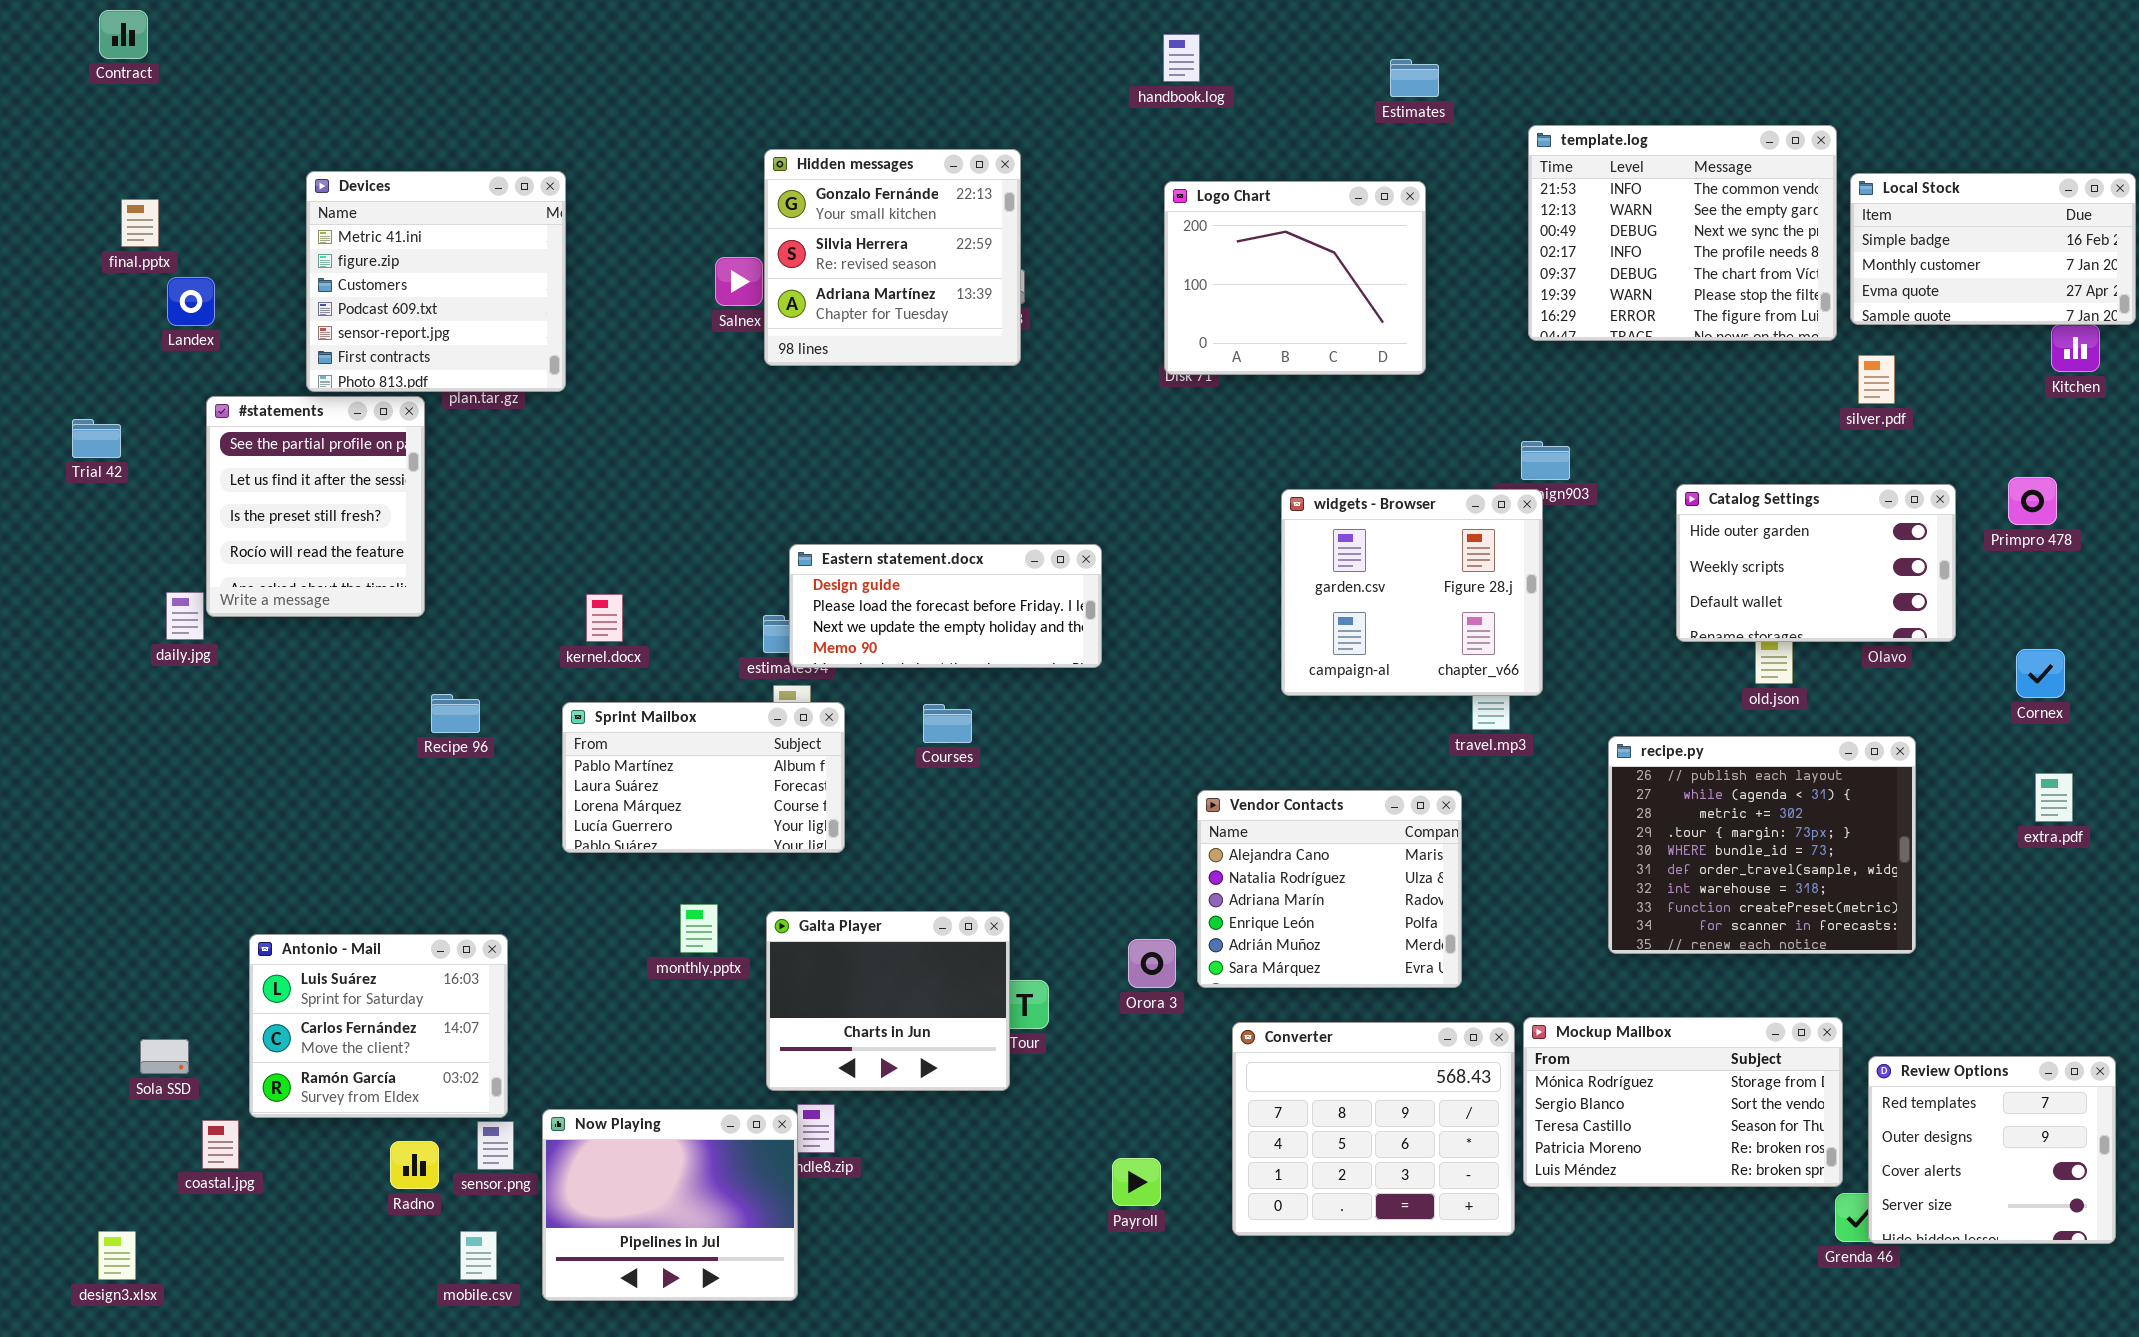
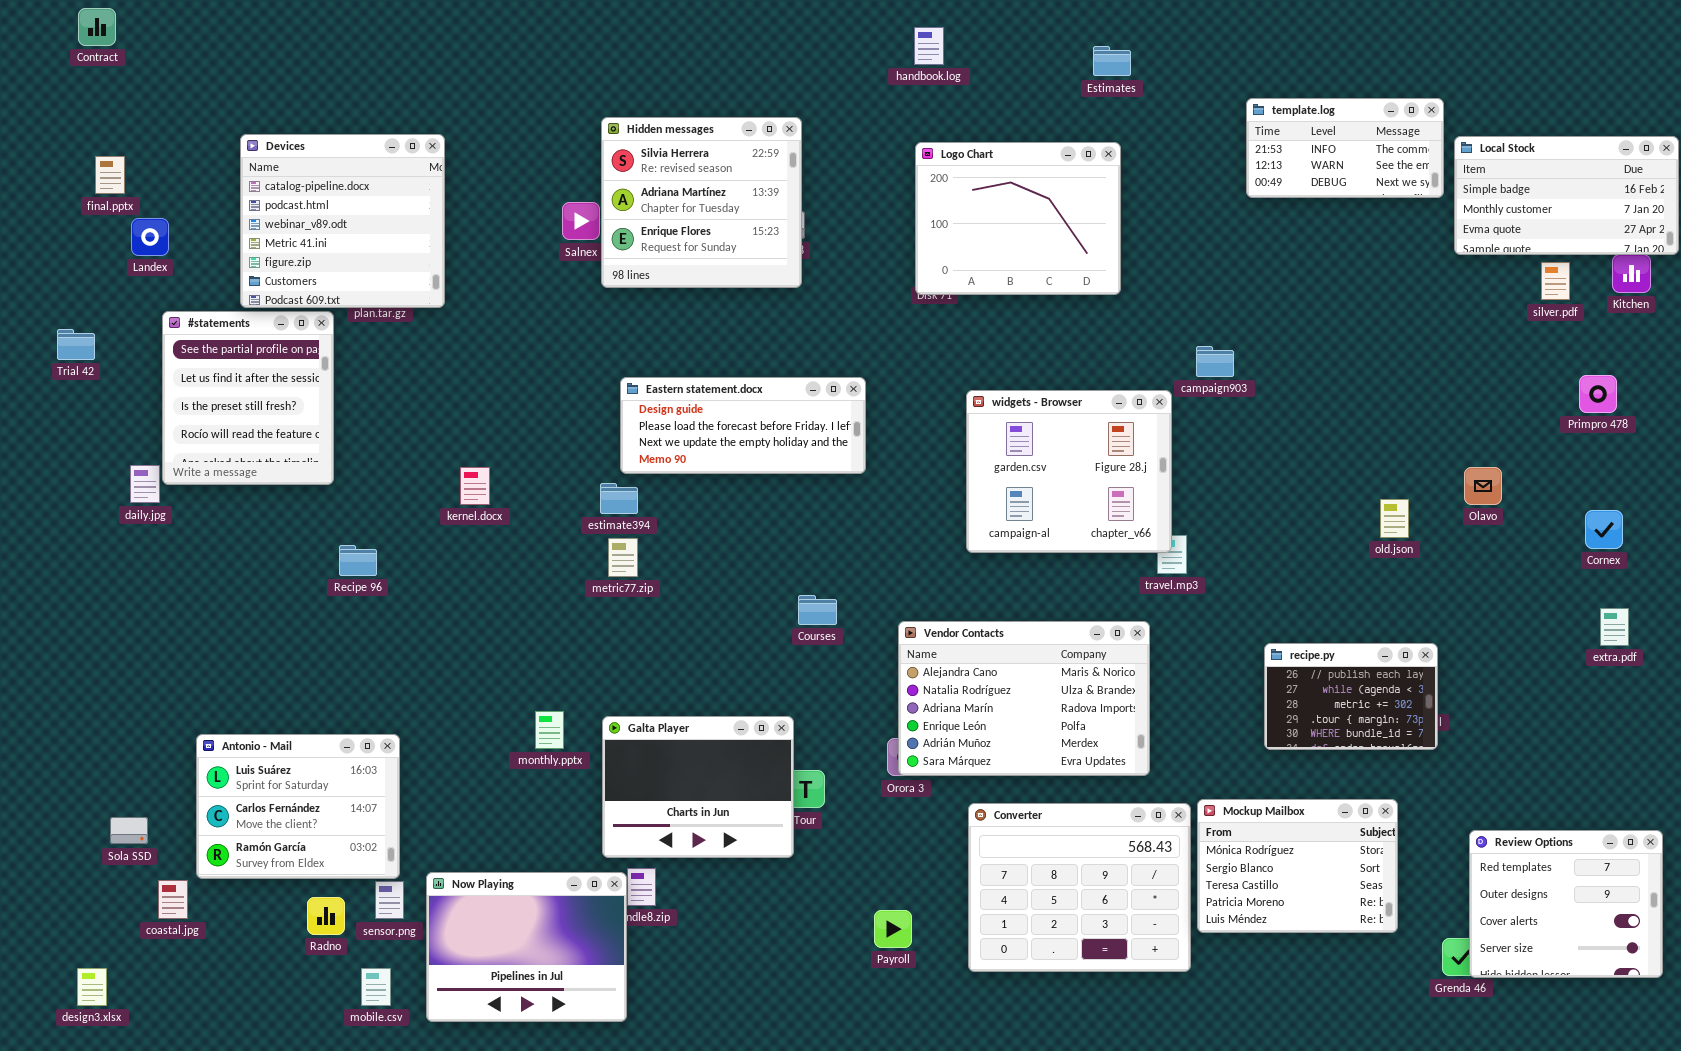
template.log: [1528,125,1837,341] -> [1246,98,1444,198], resized
Hidden messages: [764,149,1021,366] -> [601,117,802,288], scrolled down 1 row
Devices: [306,171,566,392] -> [240,134,445,308], scrolled up 3 rows
silver.pdf: [1858,355,1895,404] -> [1541,262,1570,300], moved
Catalog Settings: [1676,484,1956,642] -> none, closed
widgets - Browser: [1281,489,1543,696] -> [966,390,1172,553], moved
Eastern statement.docx: [789,544,1102,668] -> [620,377,866,474], moved
Sprint Mailbox: [562,702,845,853] -> none, closed
Courses: [923,704,972,743] -> [798,595,837,625], moved
recipe.py: [1608,736,1916,954] -> [1264,643,1438,750], resized
Vendor Contacts: [1197,790,1462,988] -> [898,621,1150,776], resized
Mockup Mailbox: [1523,1017,1843,1187] -> [1197,799,1398,933], resized

